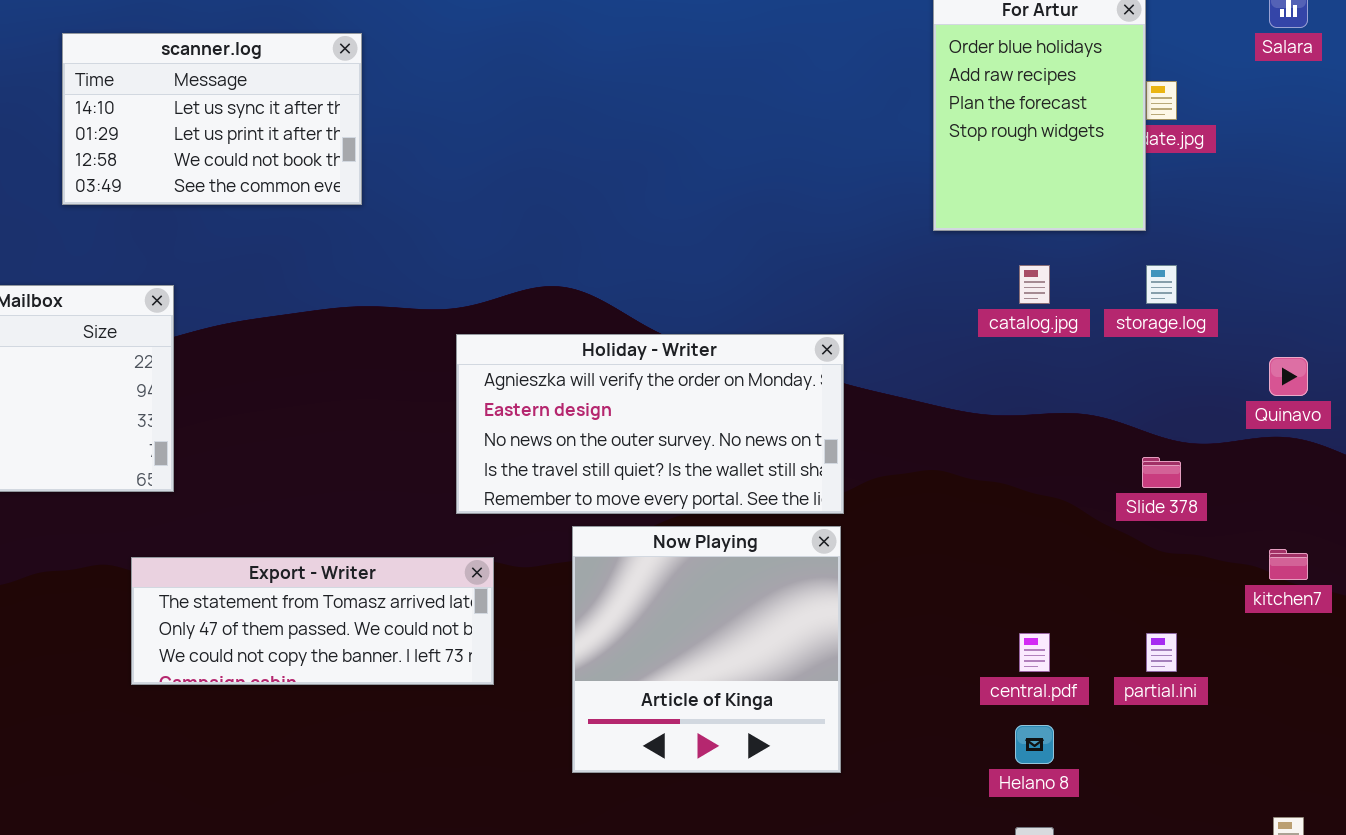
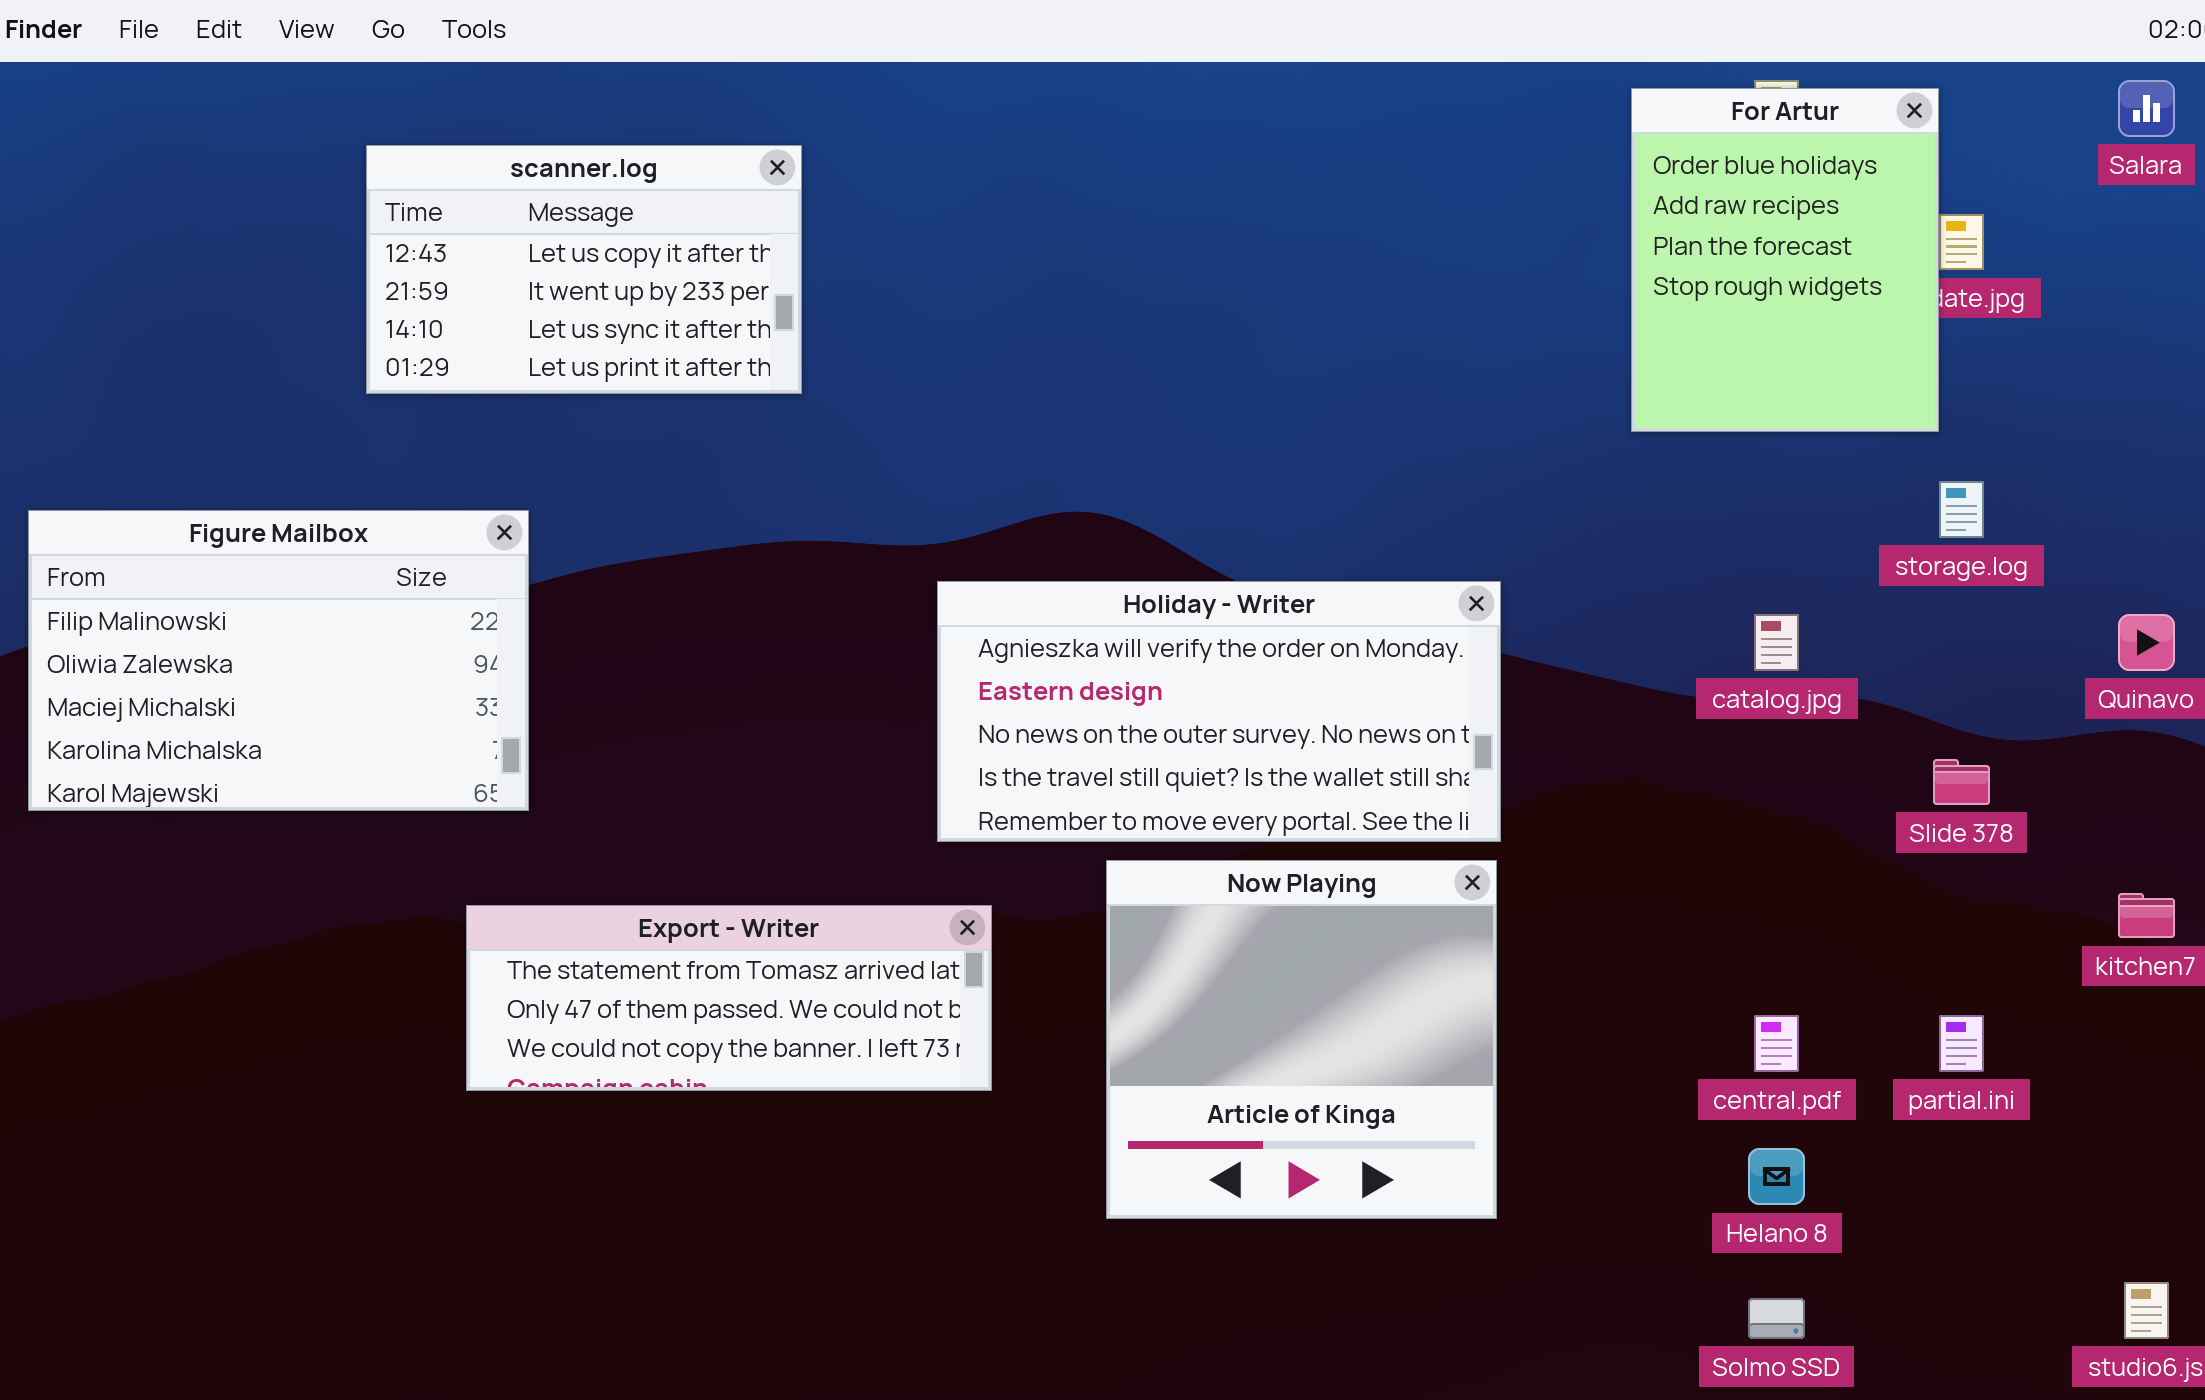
scanner.log: [62,33,362,205] -> [366,145,802,394], scrolled up 2 rows
catalog.jpg: [1019,265,1050,304] -> [1754,614,1799,671], moved

